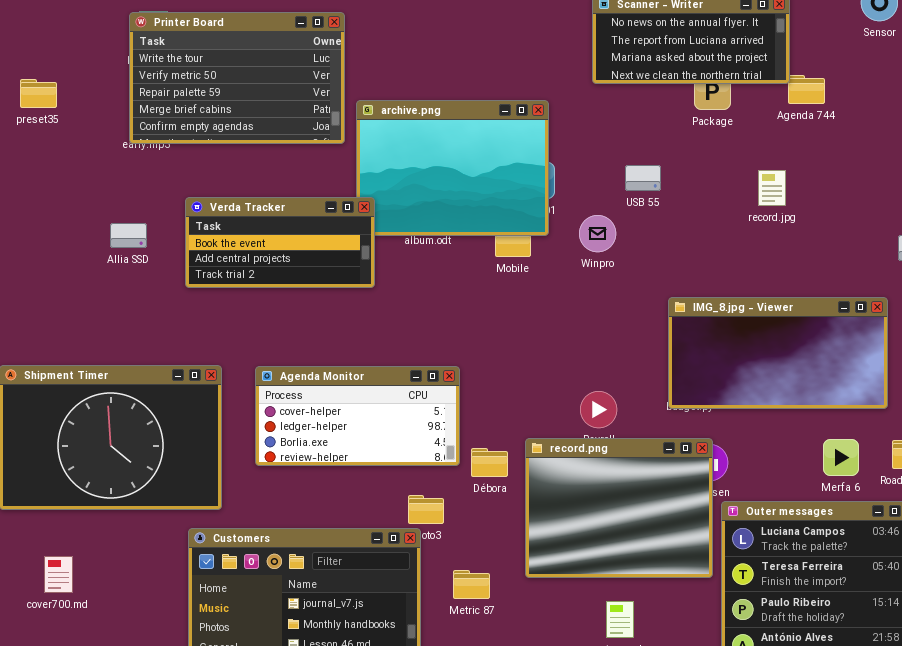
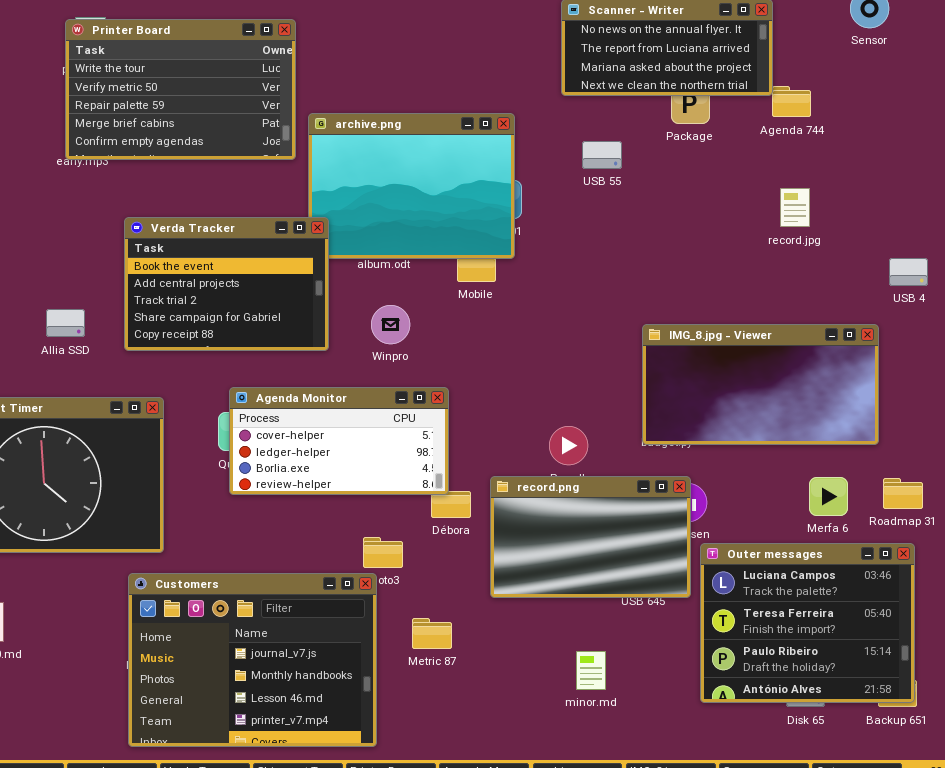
USB 55: [625,165,661,191] -> [582,141,622,169], moved
record.jpg: [758,170,786,206] -> [780,188,810,227], moved
Verda Tracker: [185,197,375,288] -> [124,217,329,351], resized
Winpro: [579,215,616,252] -> [371,305,410,344], moved
Allia SSD: [110,223,147,248] -> [46,309,85,337], moved
Agenda Monitor: [255,366,460,466] -> [229,387,449,495], moved
record.png: [525,438,713,578] -> [490,476,691,598], resized

